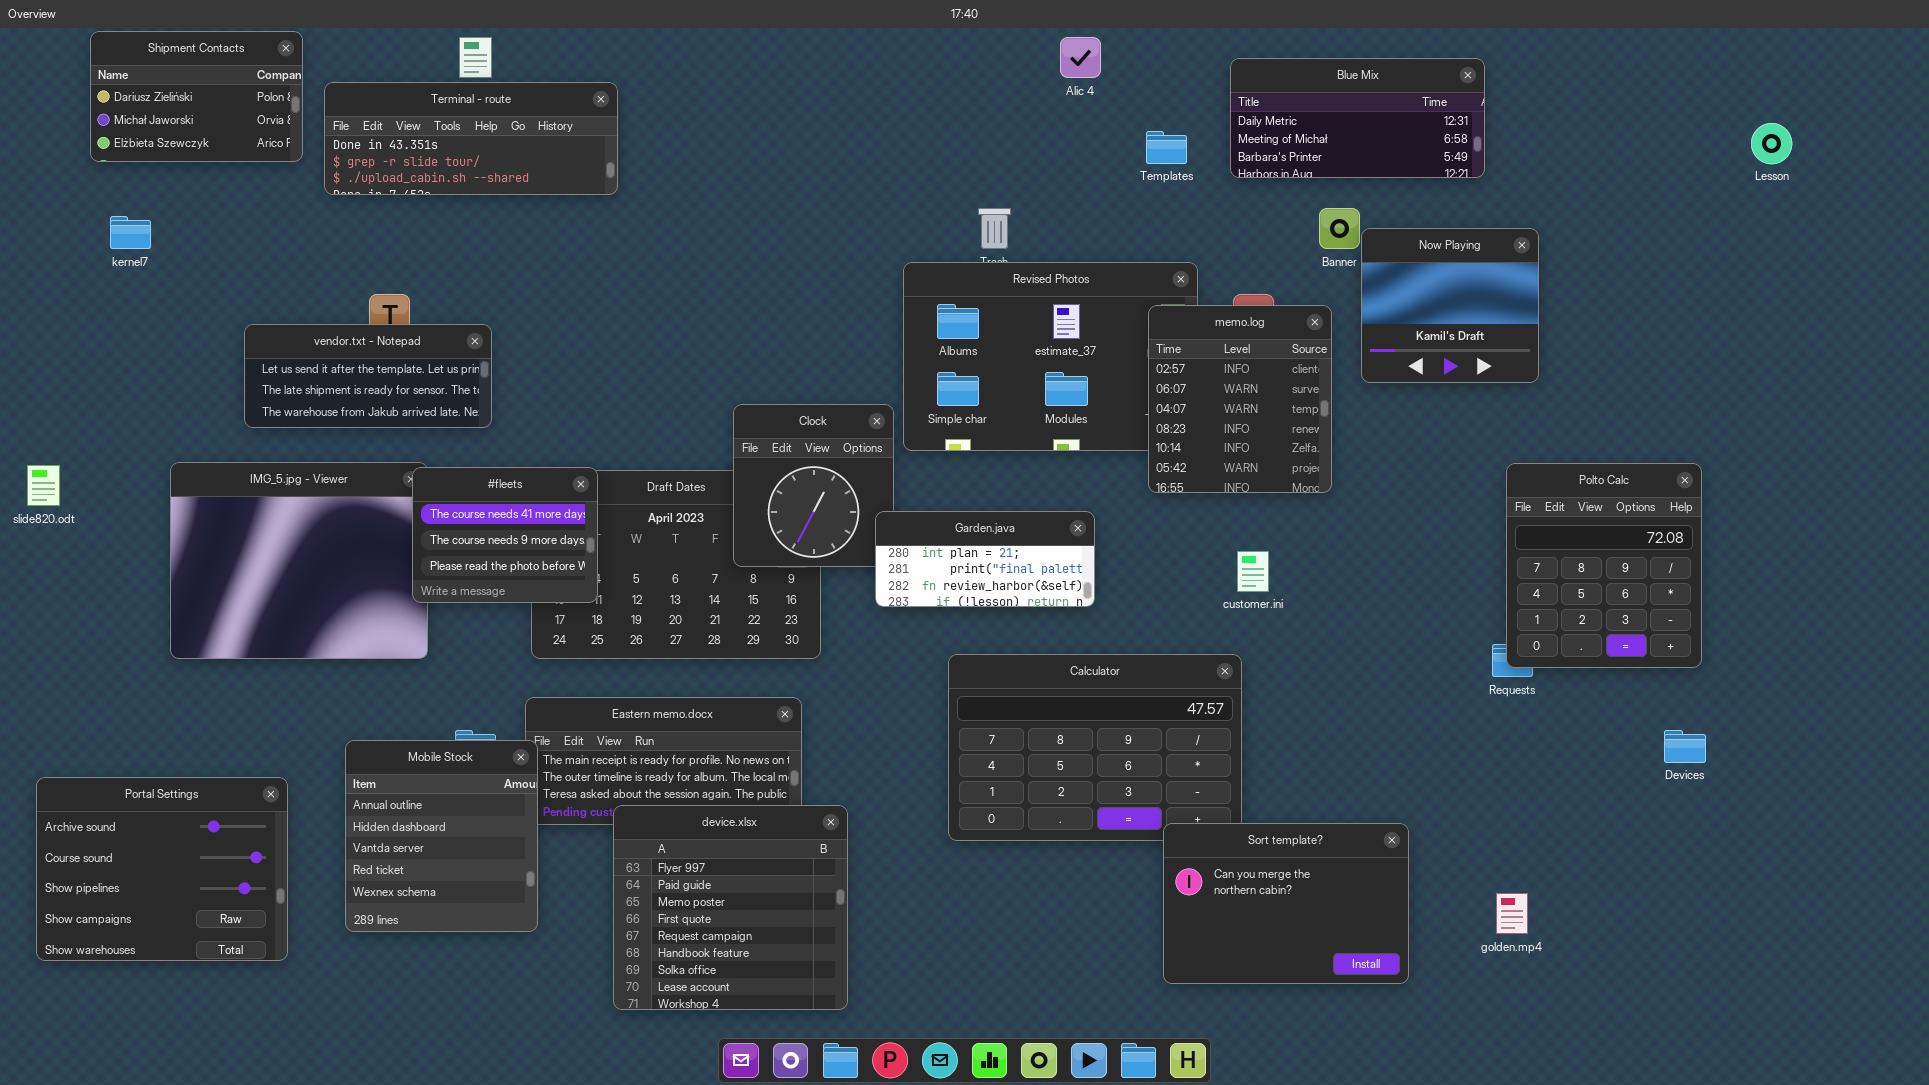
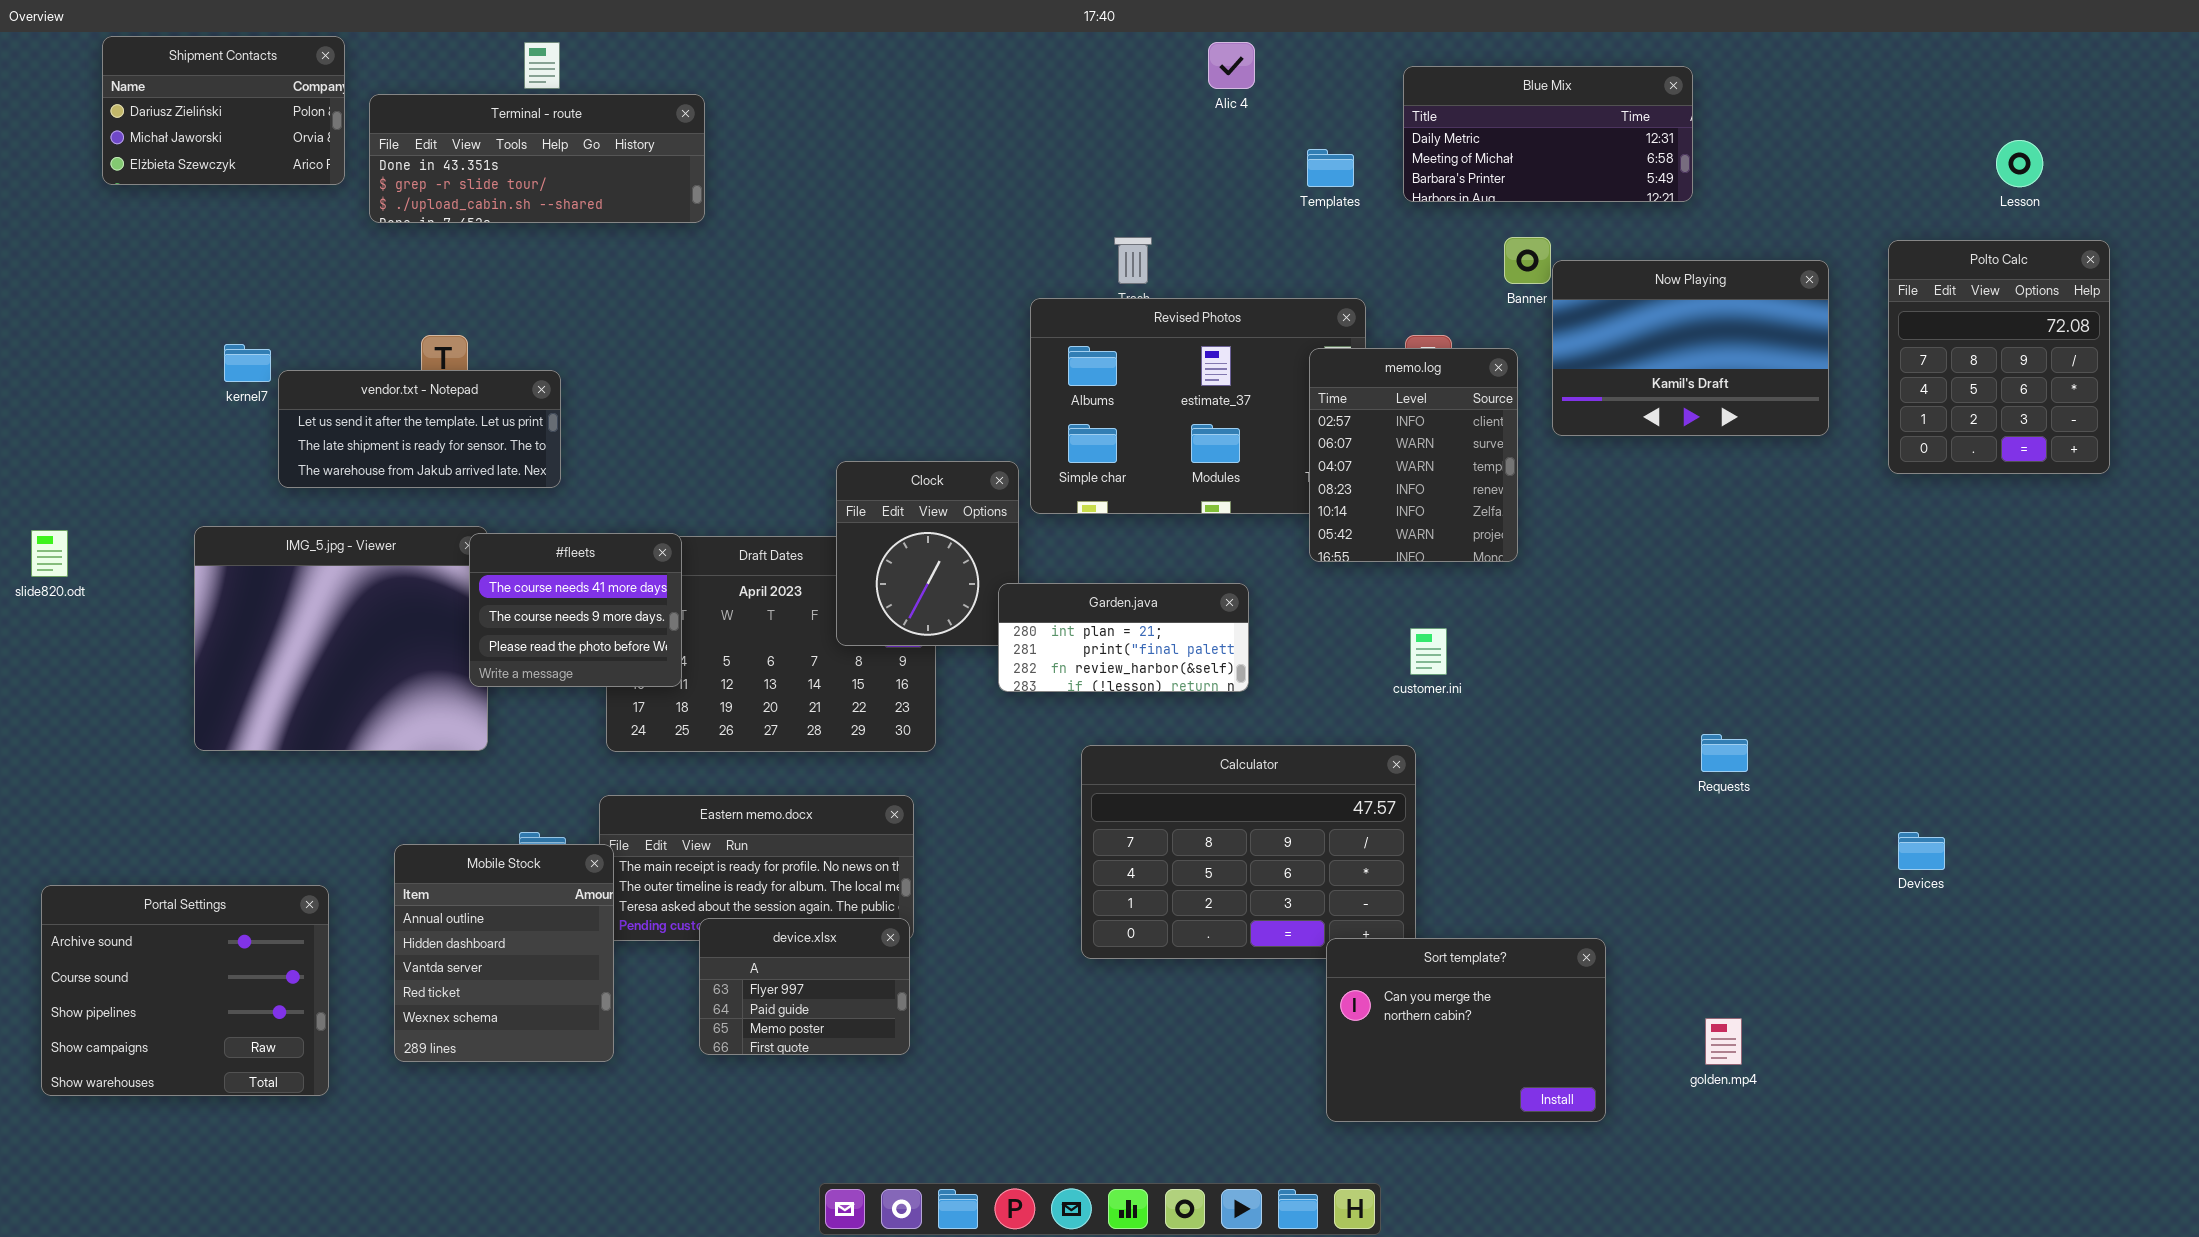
kernel7: [110,216,151,249] -> [224,344,271,382], moved
Now Playing: [1361,228,1539,383] -> [1552,260,1829,436], resized
Polto Calc: [1506,463,1702,668] -> [1888,240,2110,474], moved
device.xlsx: [613,805,848,1010] -> [699,918,910,1055], resized

